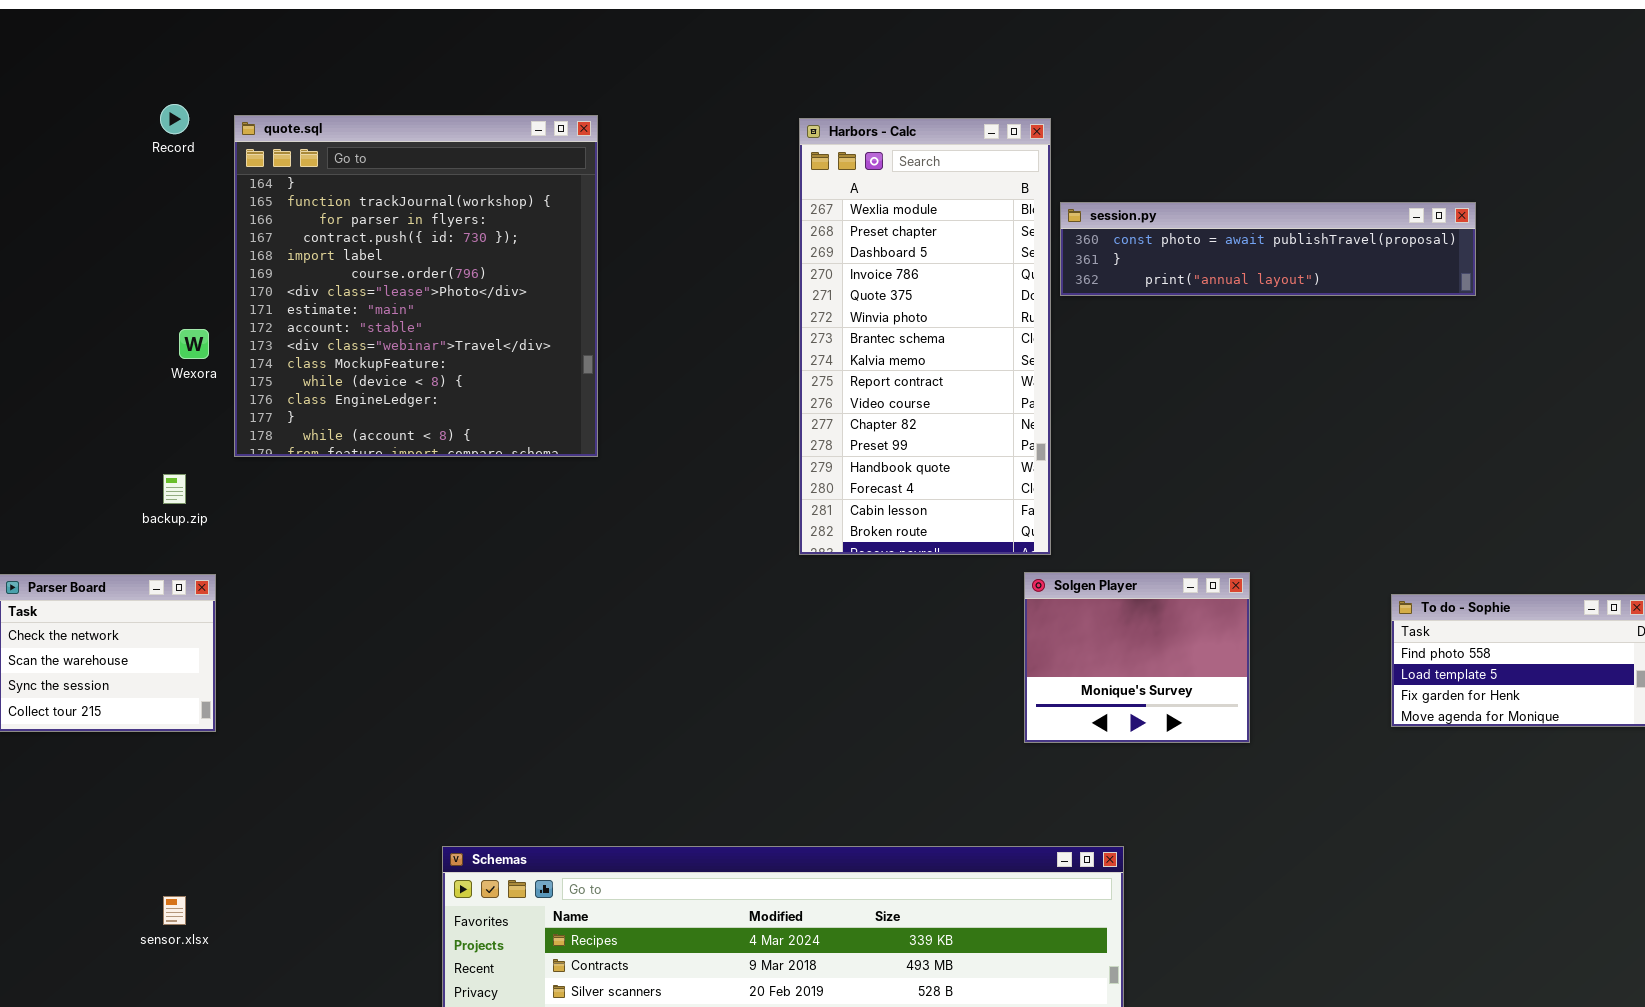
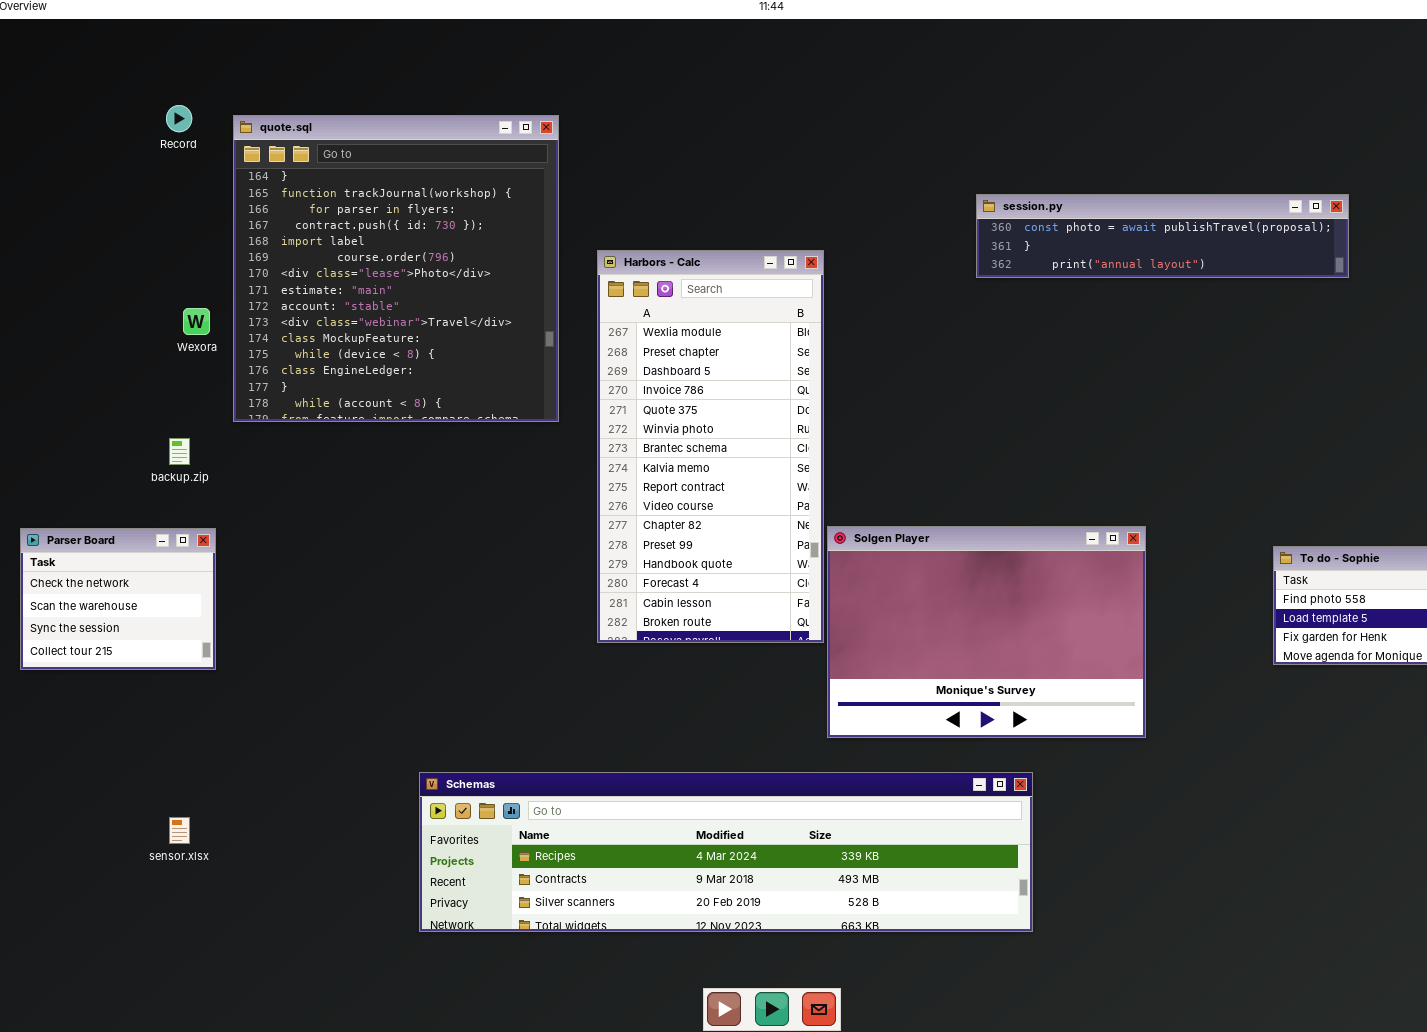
Harbors - Calc: [799,118,1051,555] -> [597,250,824,643], moved
Solgen Player: [1024,572,1250,743] -> [827,526,1146,738], resized

